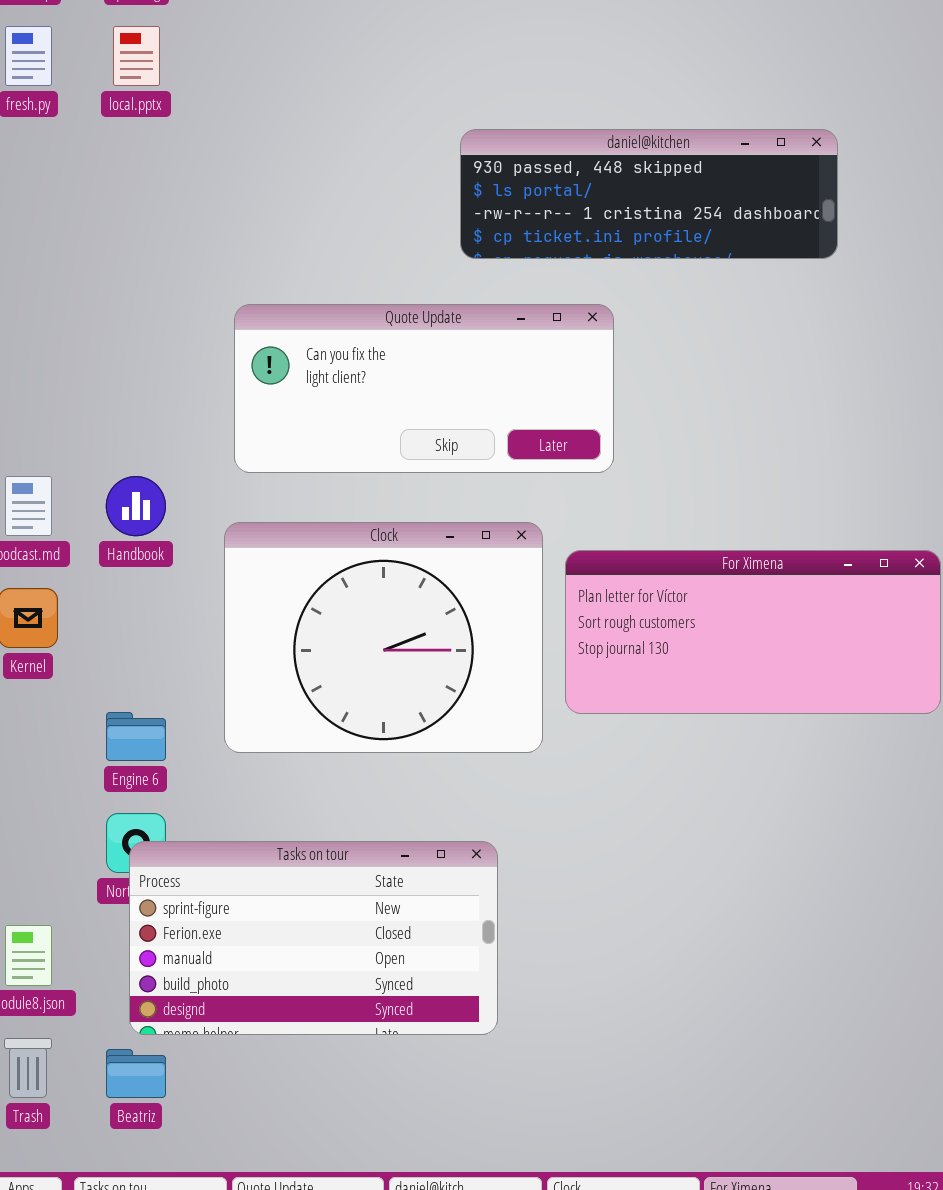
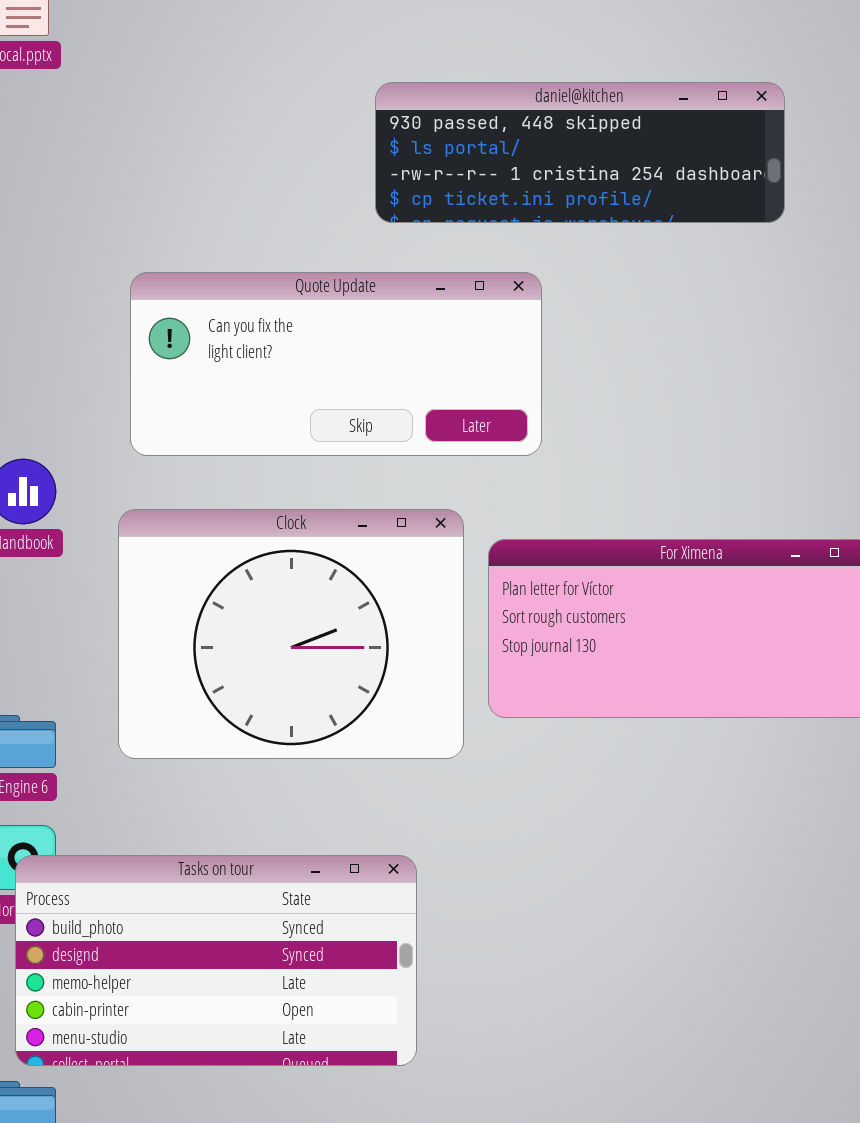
Tasks on tour: [129,841,498,1035] -> [15,855,417,1066], scrolled down 3 rows

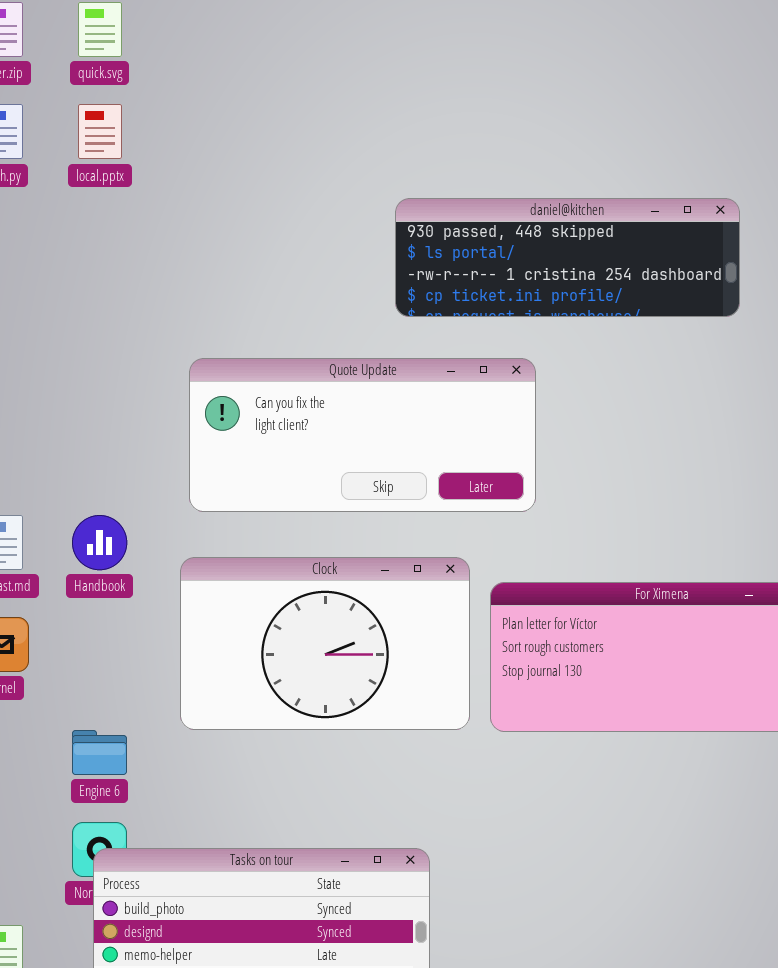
Clock: [118,509,464,759] -> [180,557,470,730], resized

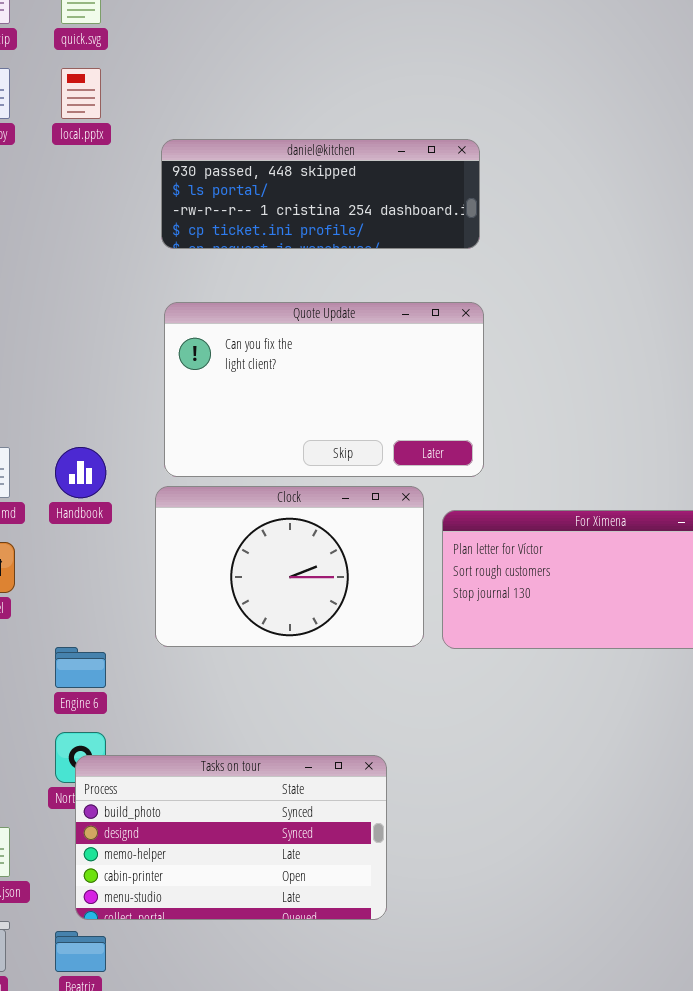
daniel@kitchen: [395,198,740,317] -> [161,139,480,249], moved
Quote Update: [189,358,536,512] -> [164,302,484,477], resized

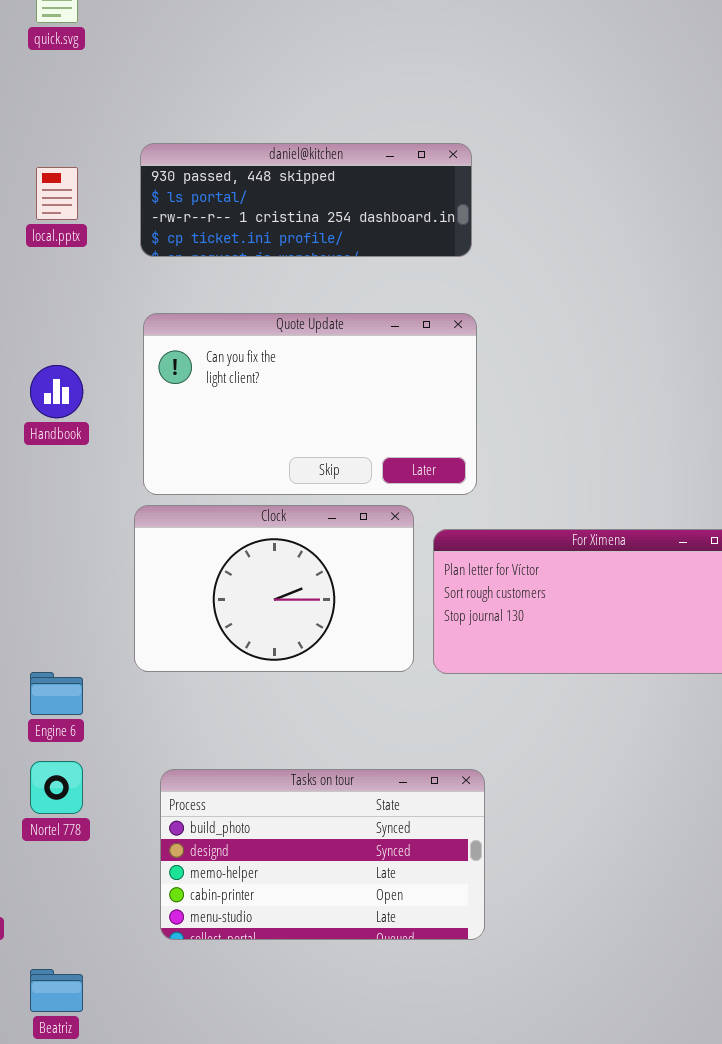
local.pptx: [61,68,101,119] -> [36,167,78,220], moved
Handbook: [55,447,106,498] -> [30,365,83,418], moved
Tasks on tour: [75,755,387,920] -> [160,769,485,940], moved

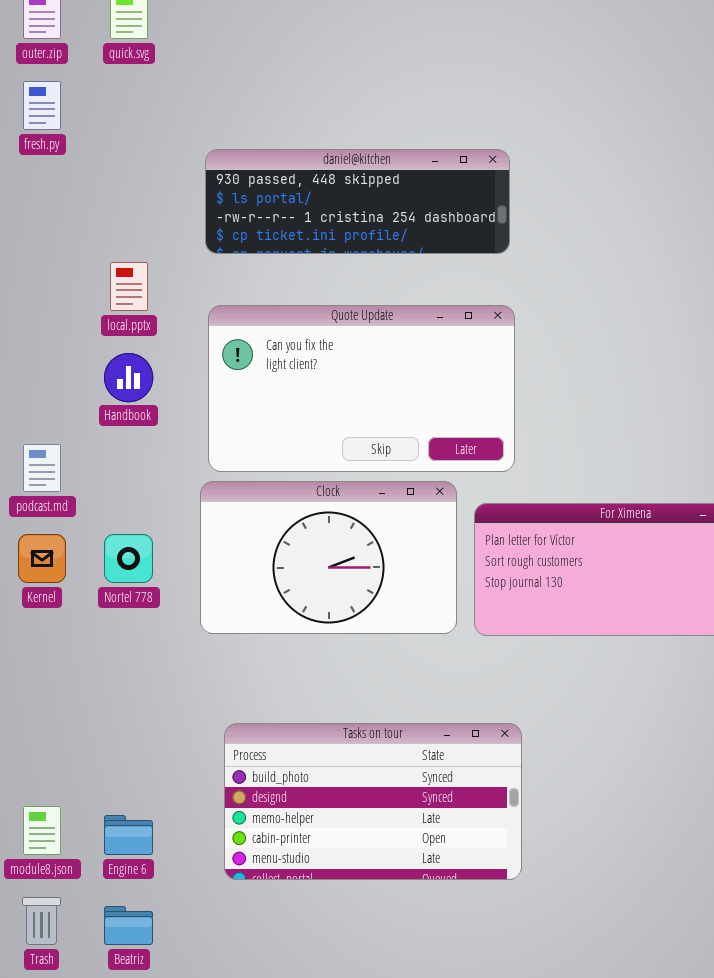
local.pptx: [36,167,78,220] -> [110,262,148,311], moved
Engine 6: [30,672,83,715] -> [104,815,153,855], moved
Nortel 778: [30,761,83,814] -> [104,534,153,583], moved

